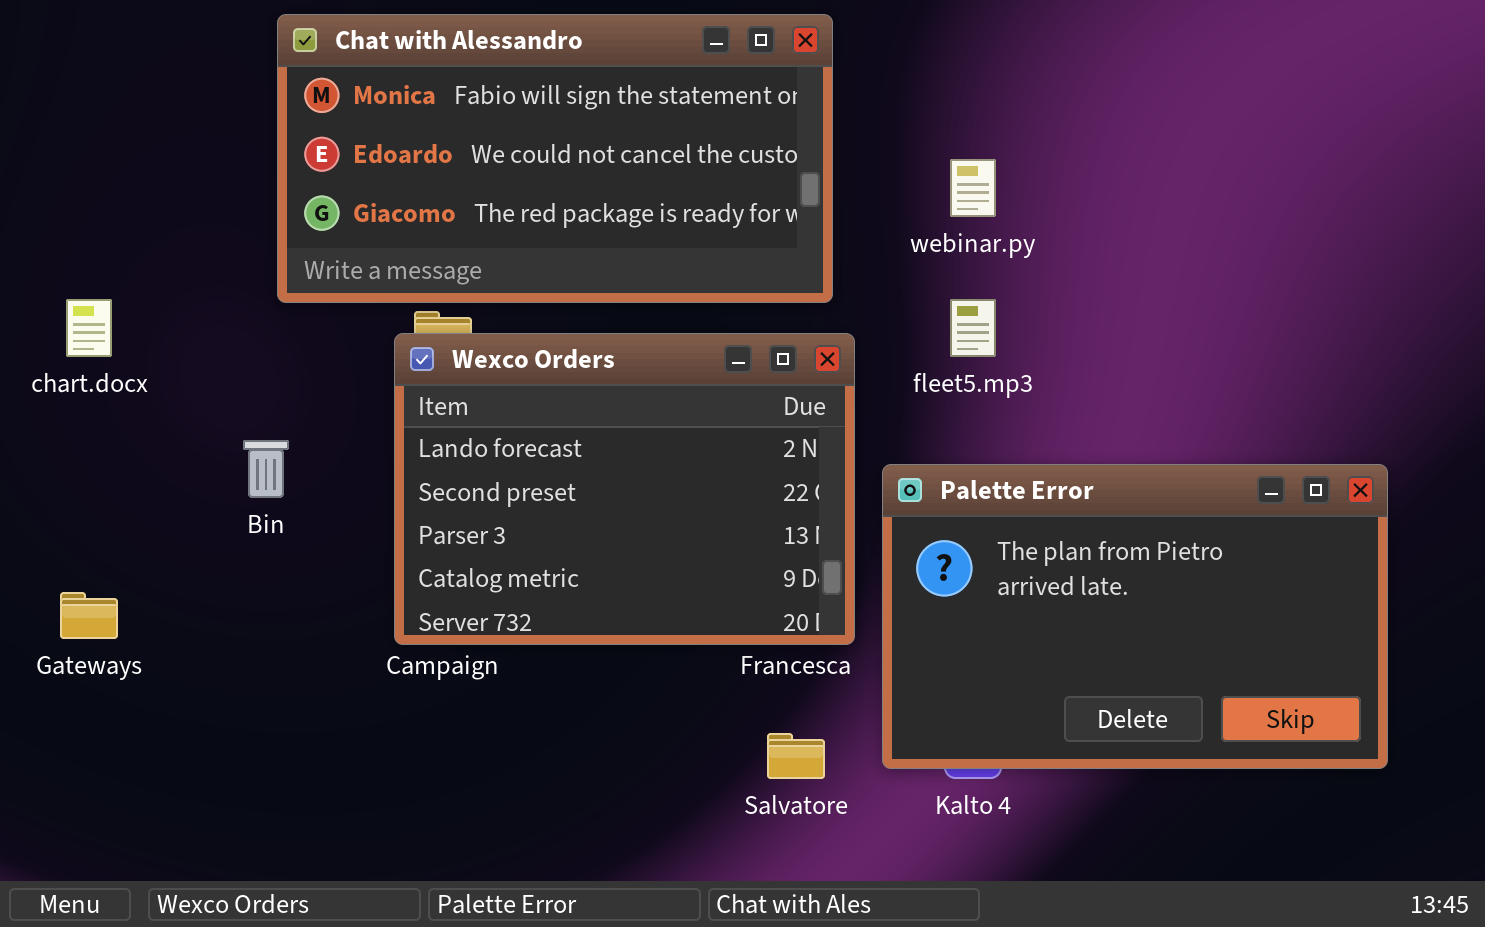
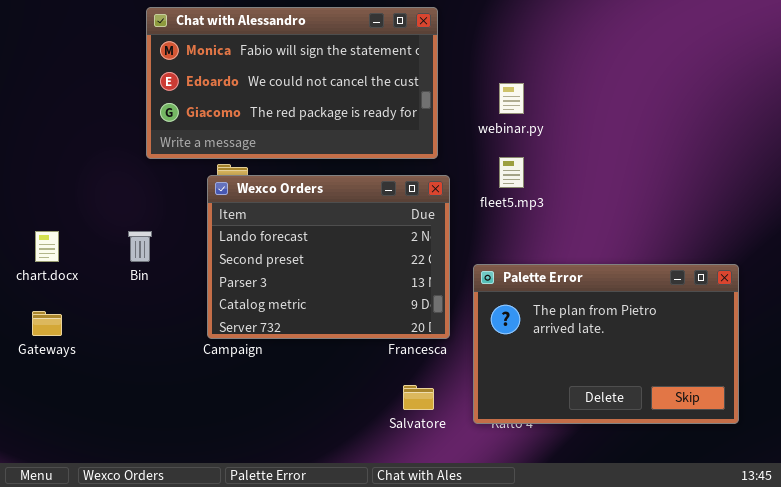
chart.docx: [66,299,112,357] -> [35,231,59,262], moved
Palette Error: [882,464,1388,769] -> [473,264,739,424], moved

